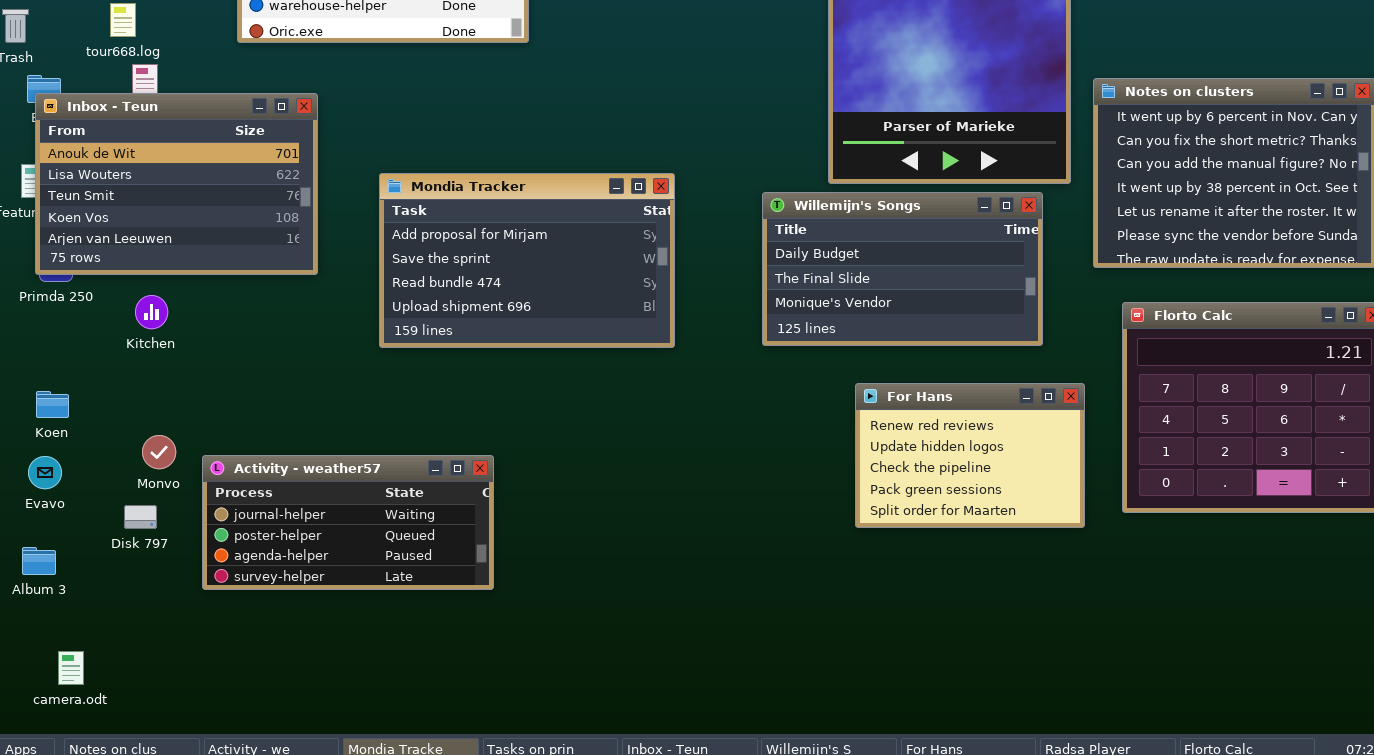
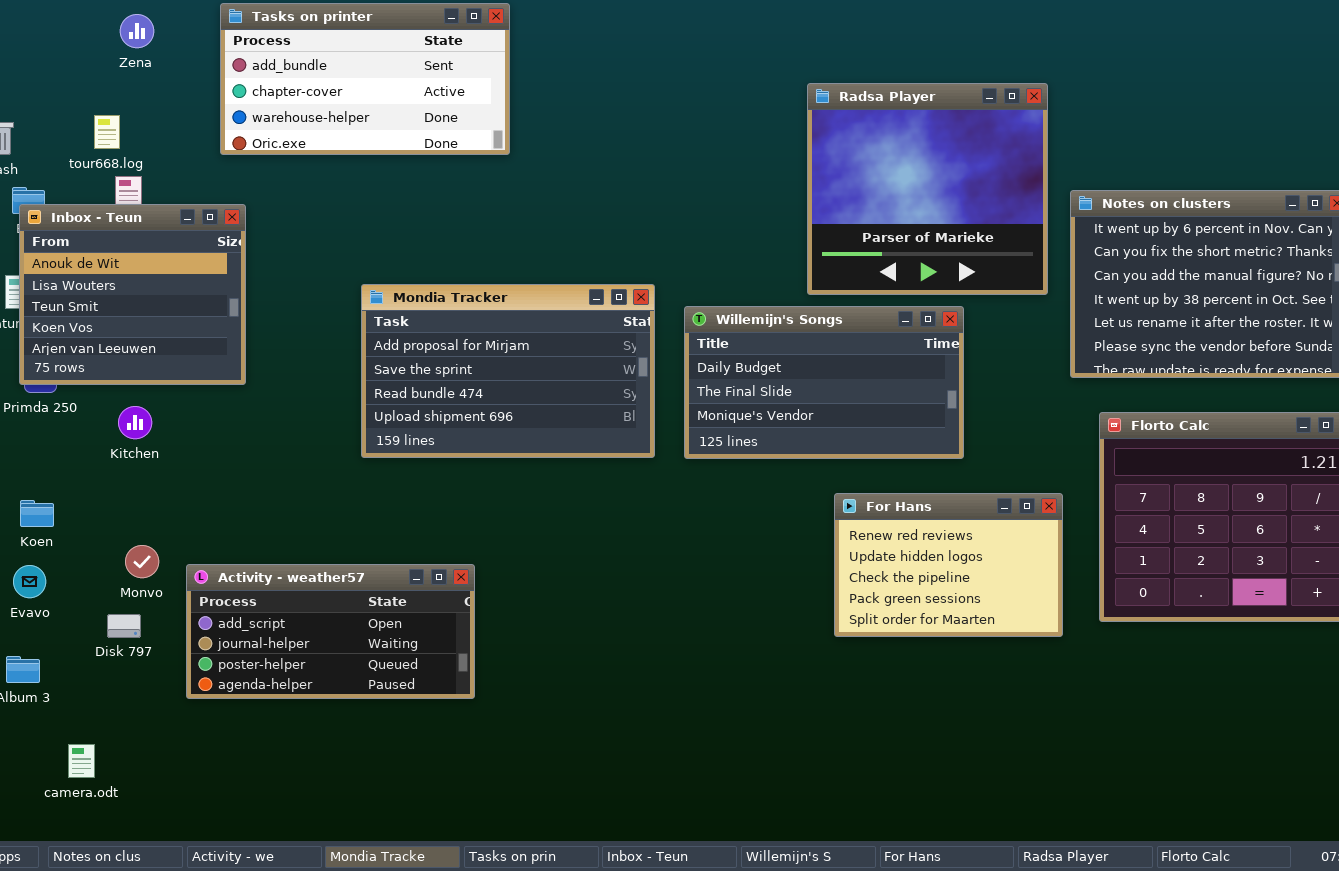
Inbox - Teun: [35,93,318,275] -> [19,204,246,385], resized
Willemijn's Songs: [762,192,1043,346] -> [684,306,964,459], moved
Activity - weather57: [202,455,494,590] -> [186,564,475,699], scrolled up 1 row
camera.odt: [58,651,84,685] -> [68,744,95,778], moved

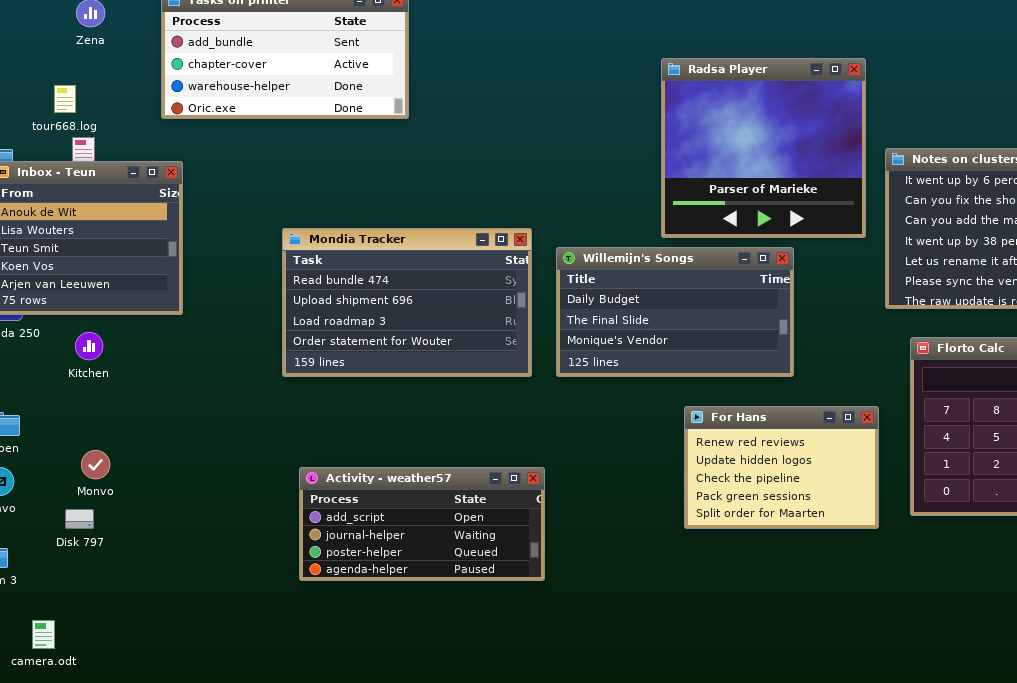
Mondia Tracker: [361,284,655,458] -> [282,228,532,377], scrolled down 2 rows
Activity - weather57: [186,564,475,699] -> [299,467,545,581], moved

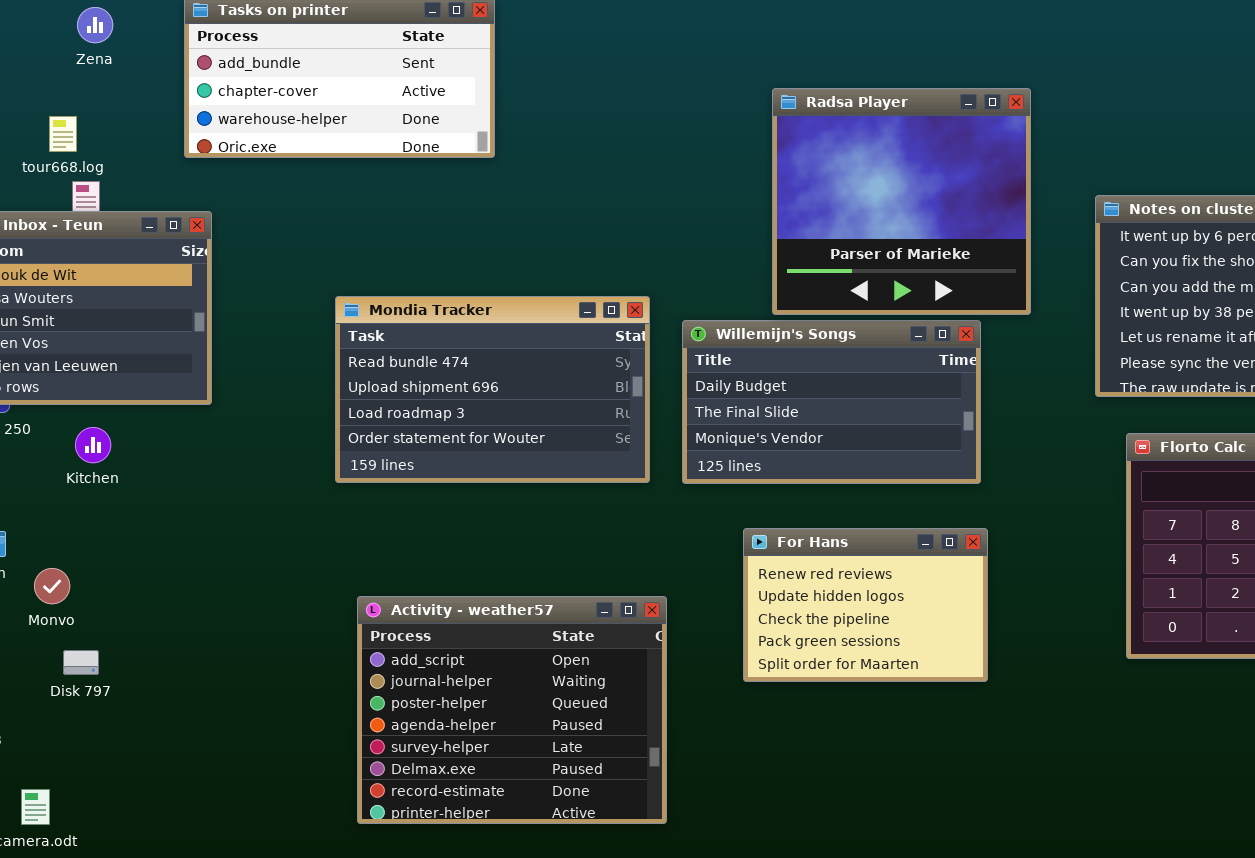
Radsa Player: [661,58,866,238] -> [772,88,1031,315], moved
For Hans: [684,406,879,529] -> [743,528,988,682], moved
Monvo: [81,450,110,479] -> [34,568,70,604], moved
Activity - weather57: [299,467,545,581] -> [357,596,667,824], resized

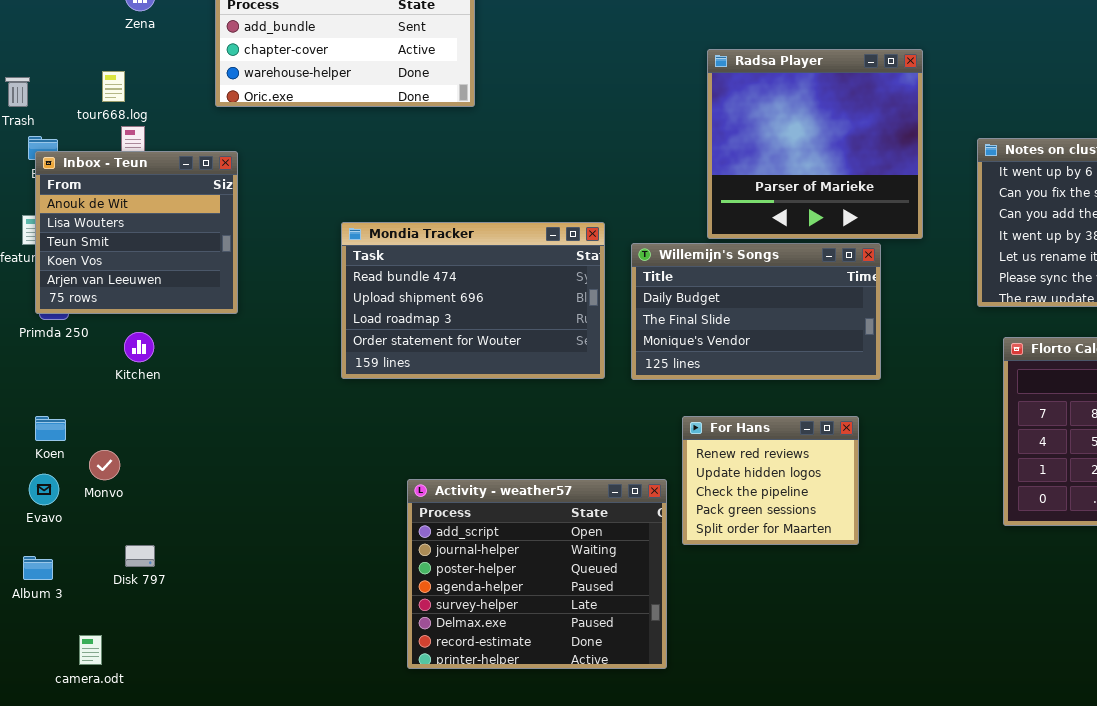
For Hans: [743,528,988,682] -> [682,416,859,545], resized
Activity - weather57: [357,596,667,824] -> [407,479,667,669], moved
Disk 797: [63,650,99,675] -> [125,545,155,567], moved

